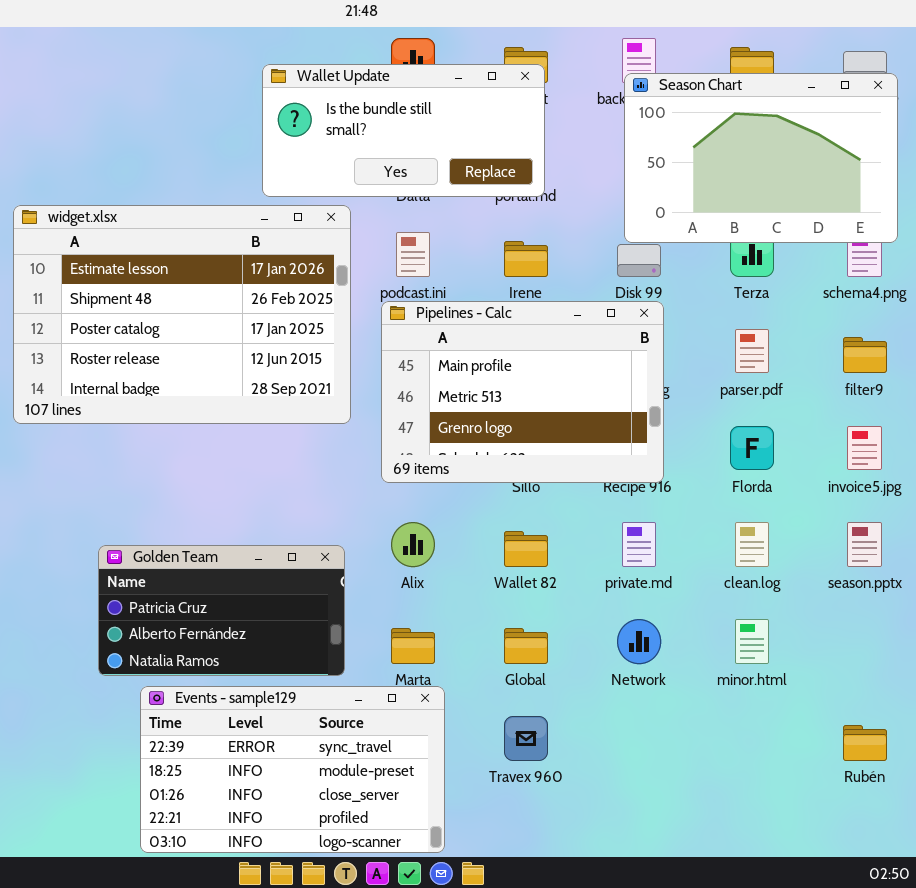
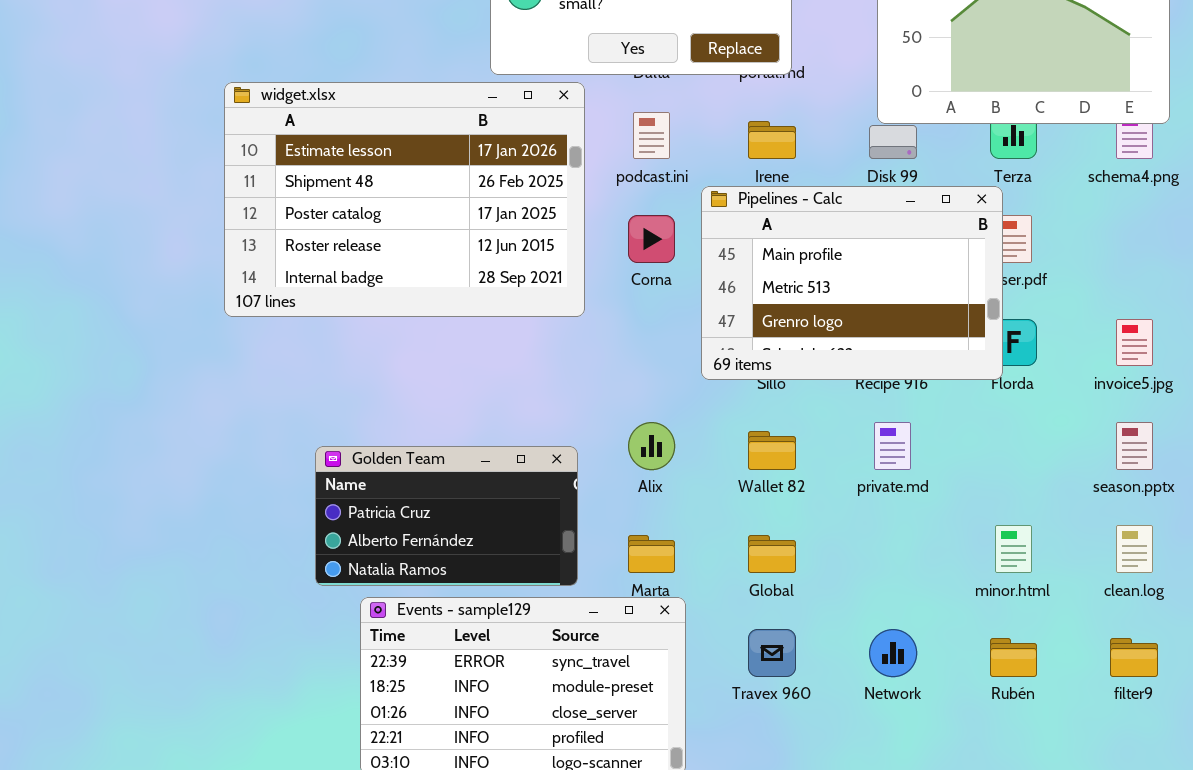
Pipelines - Calc: [381,301,664,483] -> [701,186,1003,380], moved
filter9: [843,337,887,373] -> [1110,638,1158,677], moved
clean.log: [735,522,769,567] -> [1116,525,1153,573], moved
Network: [617,619,661,664] -> [869,629,917,677], moved
Rubén: [843,725,887,761] -> [990,638,1037,677], moved

